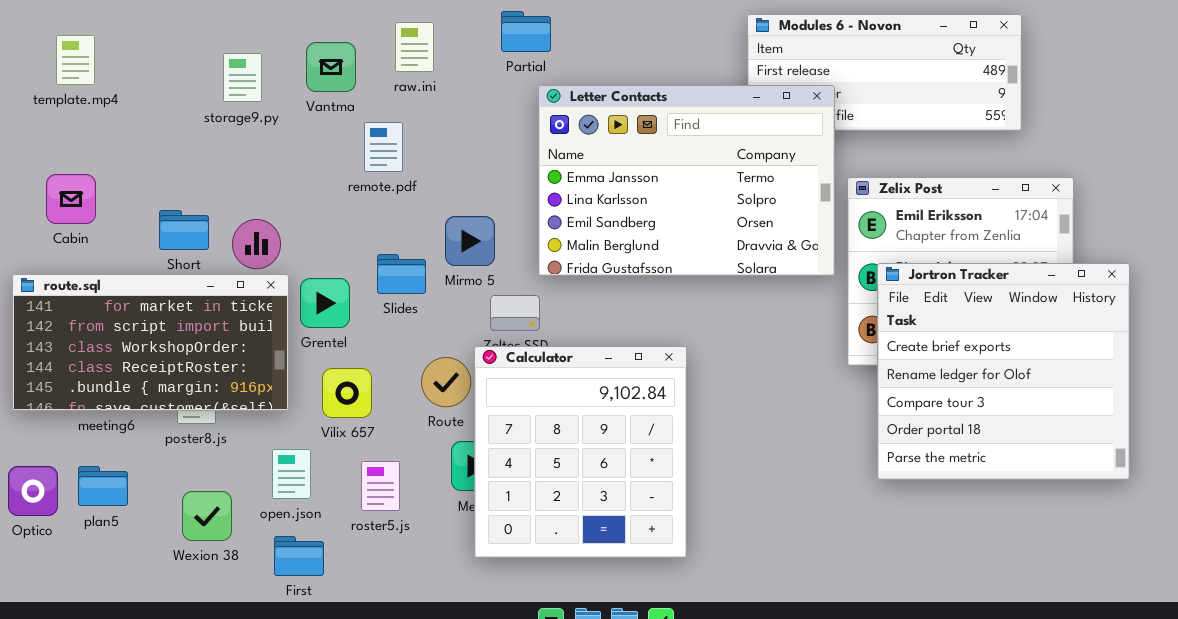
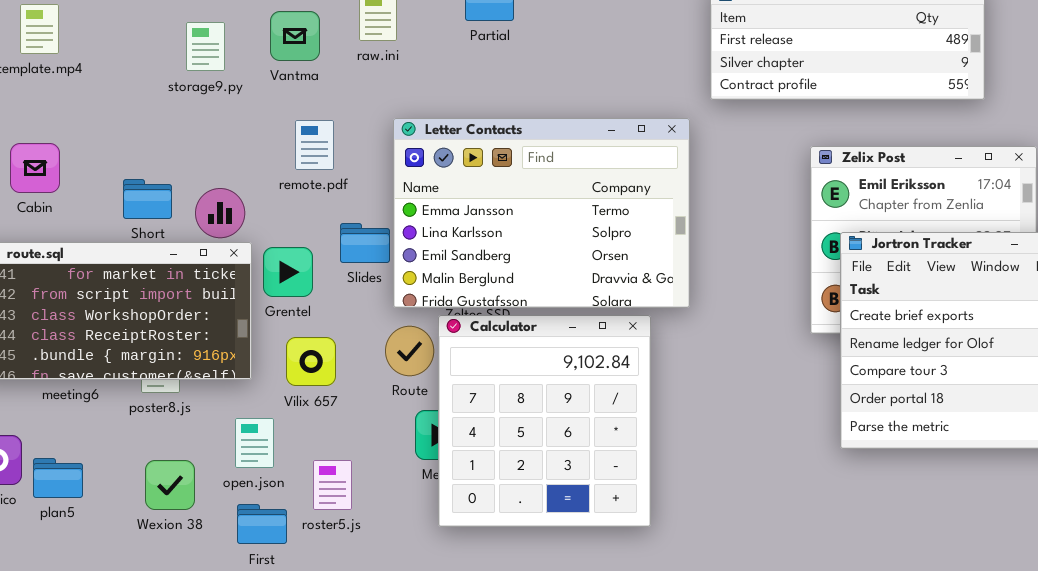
Letter Contacts: [538,85,835,276] -> [393,118,690,308], moved
remote.pdf: [364,122,403,172] -> [295,120,334,170], moved
roster5.js: [361,461,400,511] -> [313,460,352,510], moved
plan5: [78,466,128,506] -> [33,458,83,498], moved

